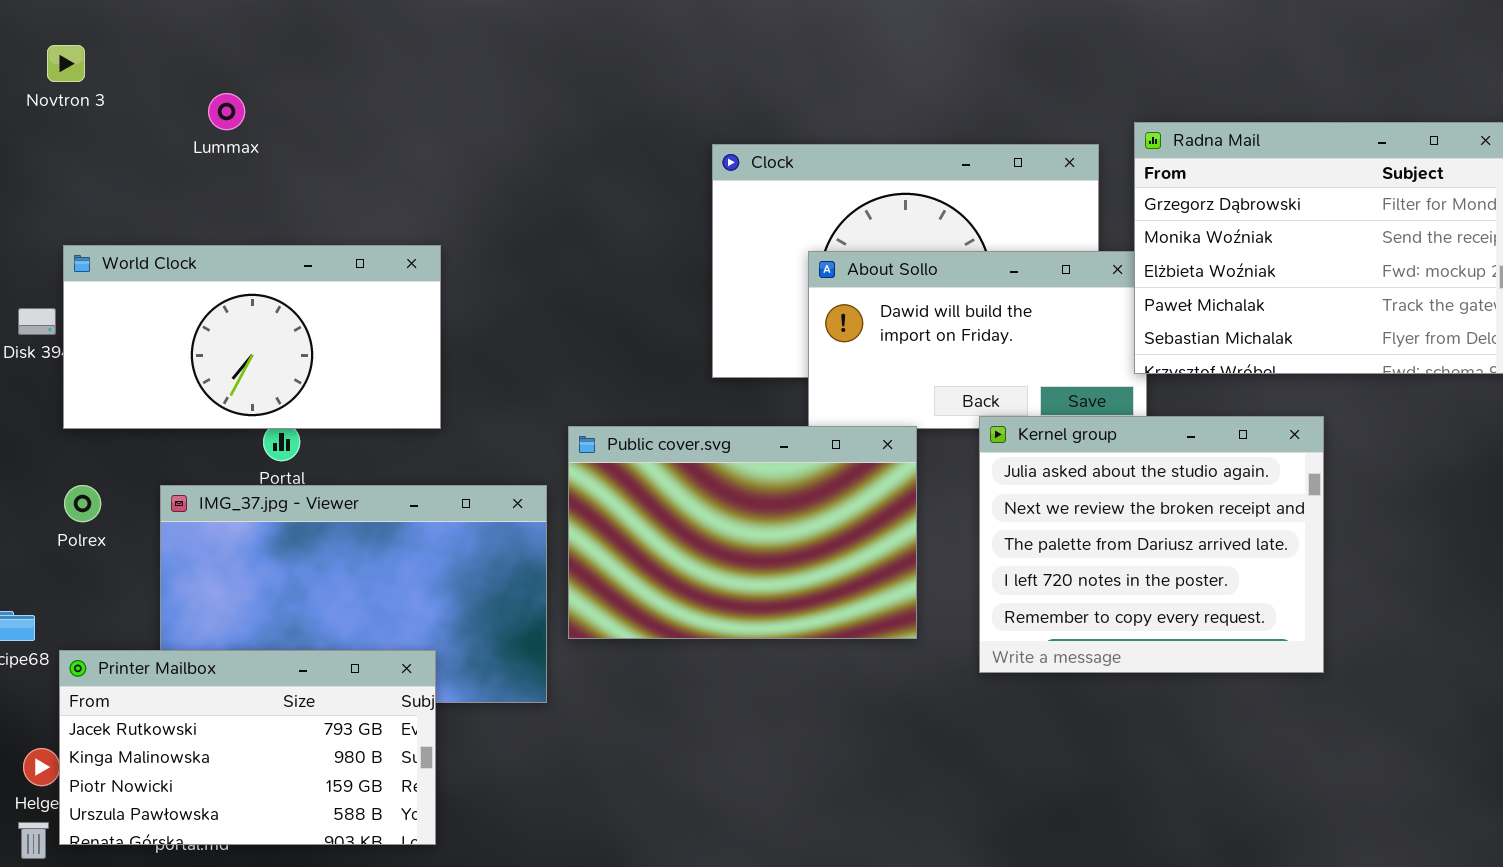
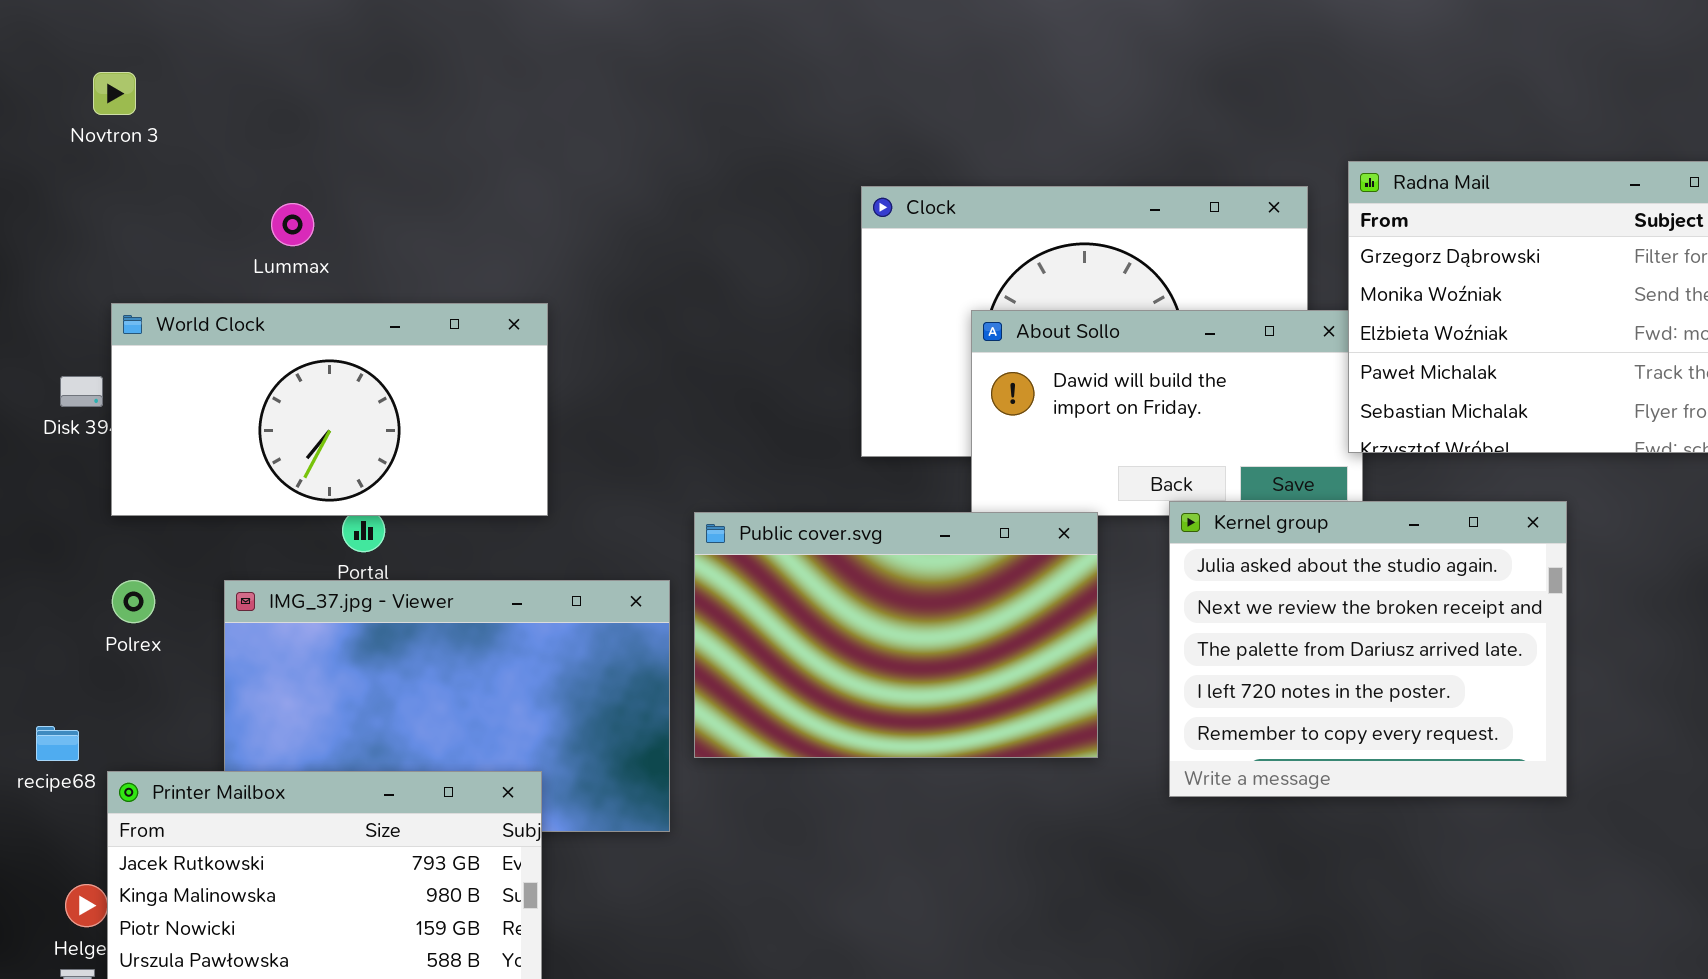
Lummax: [208,93,245,130] -> [271,203,314,246], moved

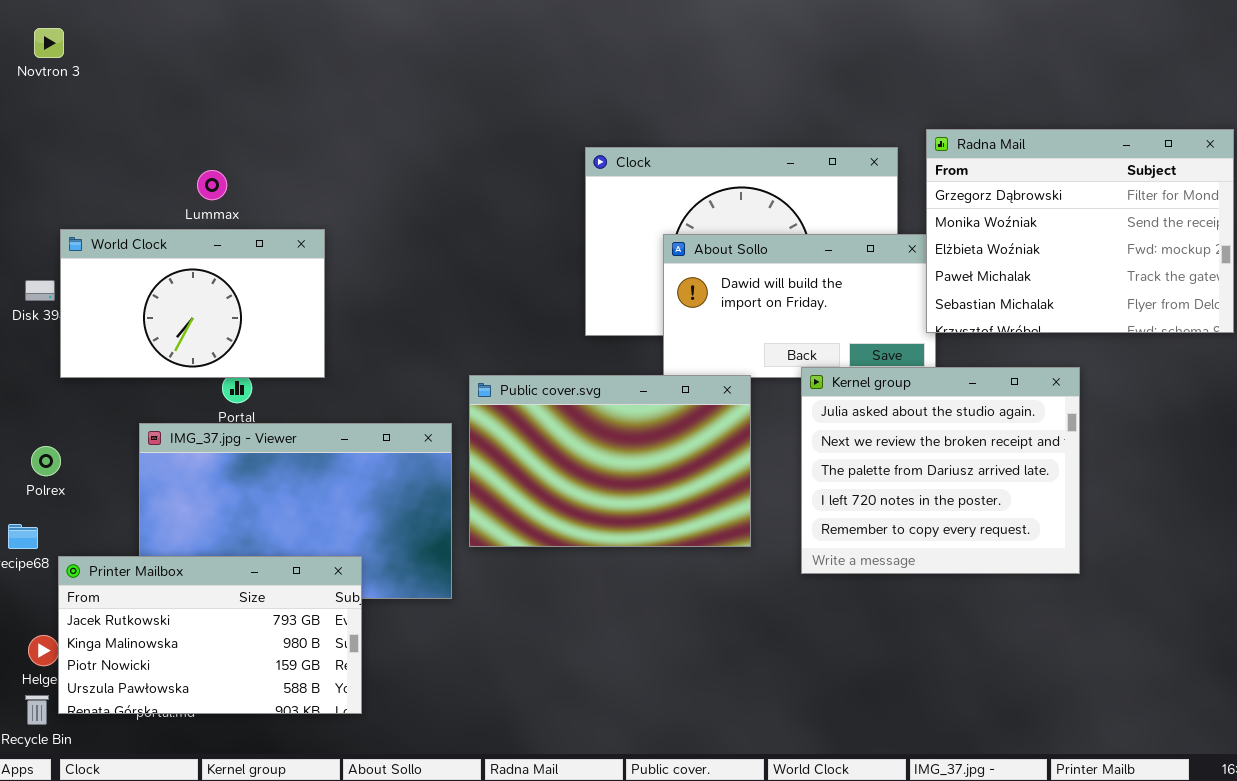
Novtron 3: [93,72,136,115] -> [34,28,64,58], moved
Lummax: [271,203,314,246] -> [197,170,227,200], moved
World Clock: [111,303,548,516] -> [60,229,325,378], resized
Polrex: [112,580,155,623] -> [31,446,61,476], moved

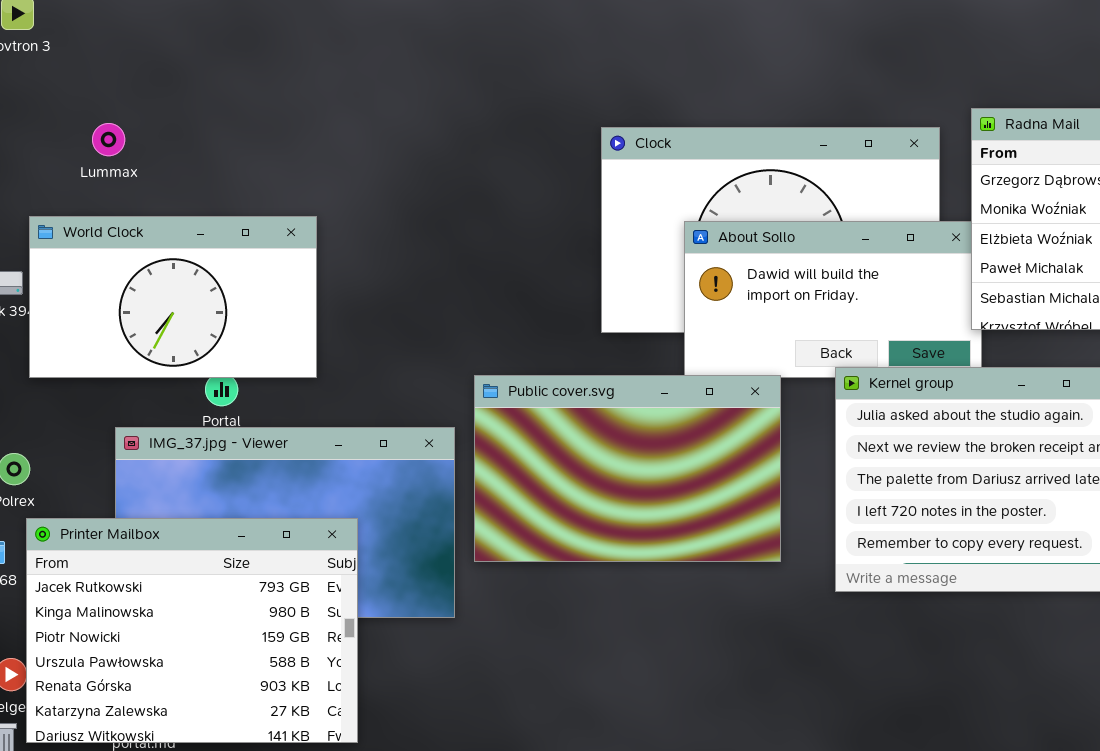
Lummax: [197,170,227,200] -> [92,123,125,156], moved
Printer Mailbox: [58,556,362,714] -> [26,518,358,743], resized

